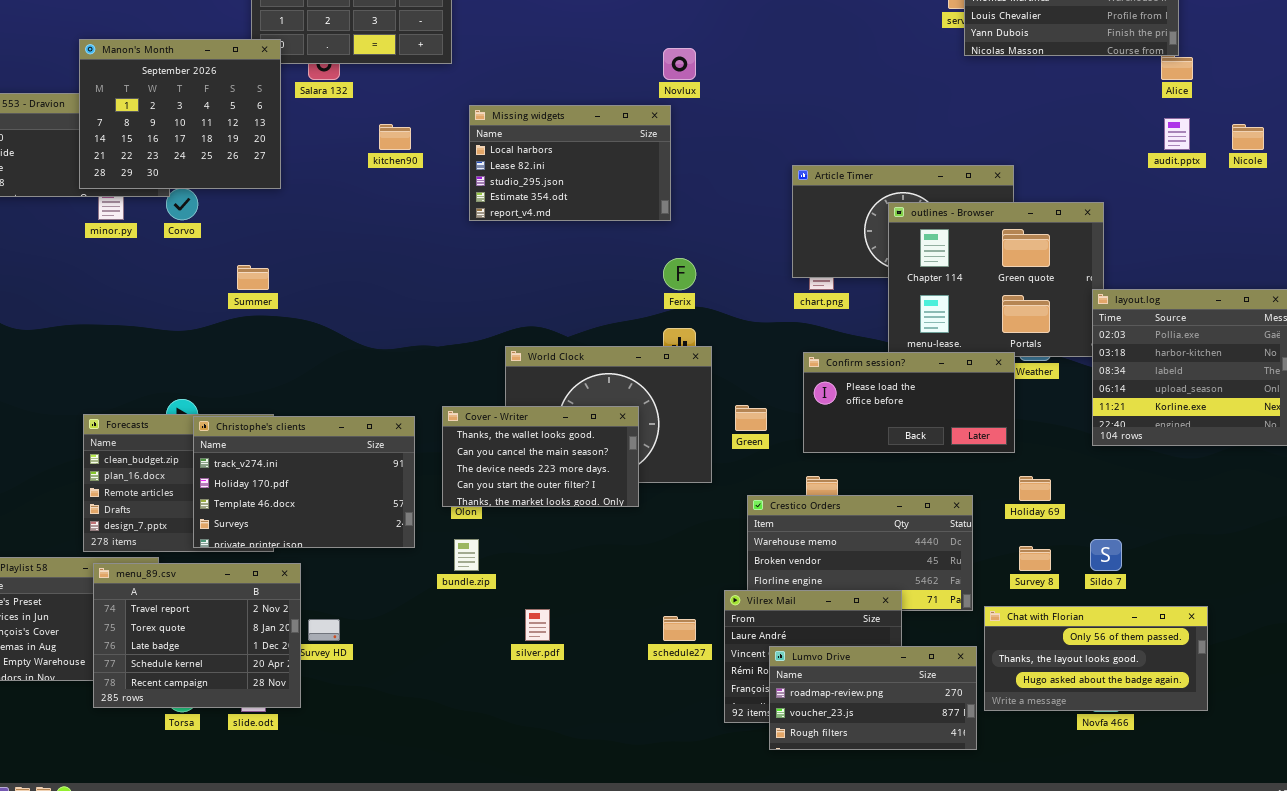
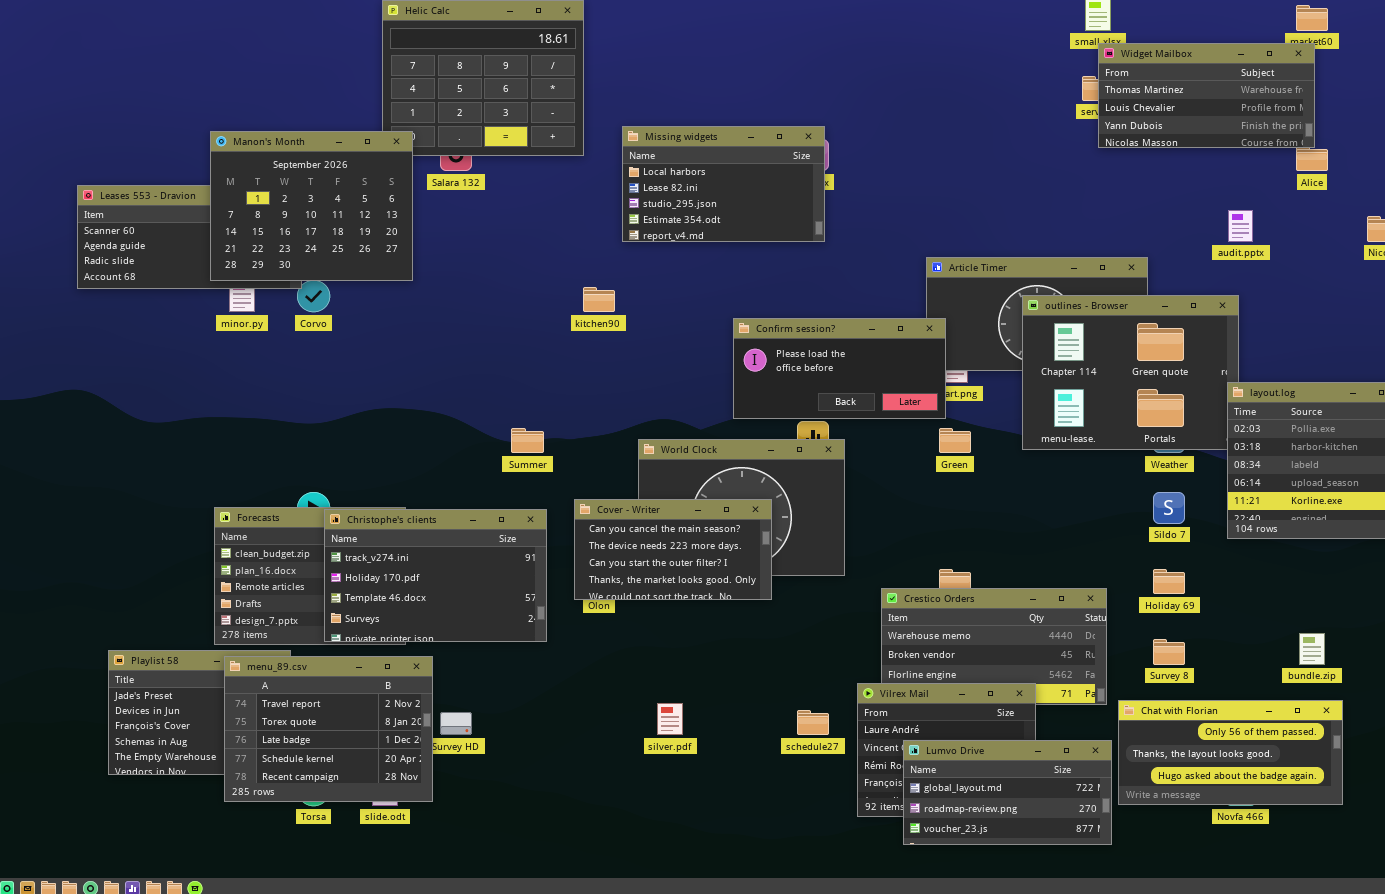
Missing widgets: [469,105,671,221] -> [622,126,825,242], moved
audit.pptx: [1164,118,1190,150] -> [1228,210,1253,242], moved
kitchen90: [379,124,411,150] -> [583,287,615,312], moved
Summer: [237,265,269,290] -> [511,428,544,453], moved
Confirm session?: [803,352,1015,453] -> [733,318,946,419], moved
Green: [735,405,767,431] -> [939,428,971,453], moved
Cover - Writer: [442,406,639,507] -> [574,499,772,600], scrolled down 1 row
bundle.zip: [454,539,479,571] -> [1299,633,1325,665], moved
Sildo 7: [1090,539,1122,571] -> [1153,492,1185,524], moved
Lumvo Drive: [769,646,977,750] -> [903,740,1112,845], scrolled up 1 row

